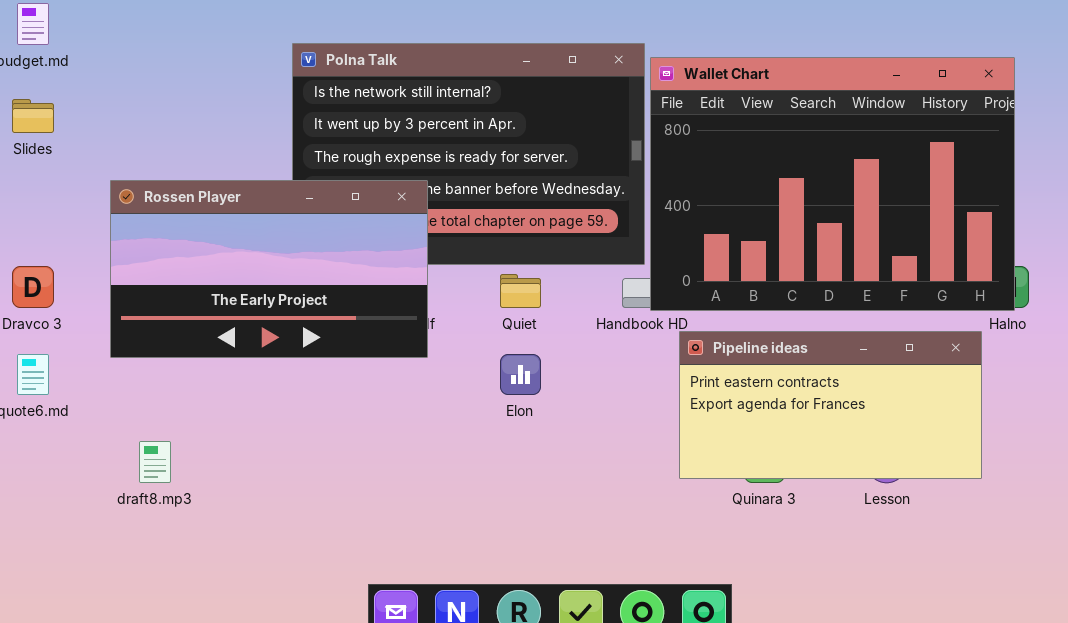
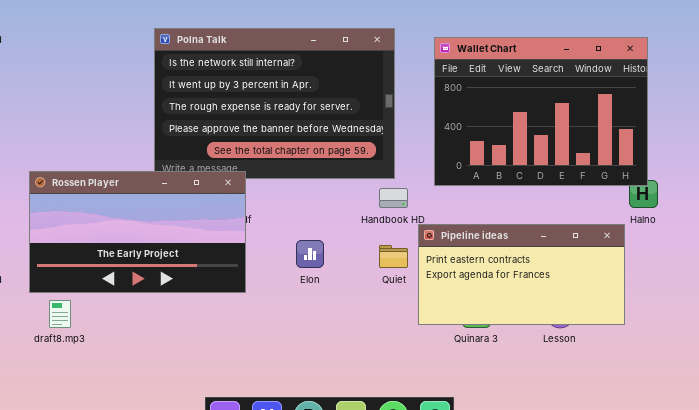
Wallet Chart: [650,57,1015,311] -> [434,37,648,186], resized
Rossen Player: [110,180,428,358] -> [29,171,246,293], moved
Quiet: [500,274,541,308] -> [379,245,408,268], moved

